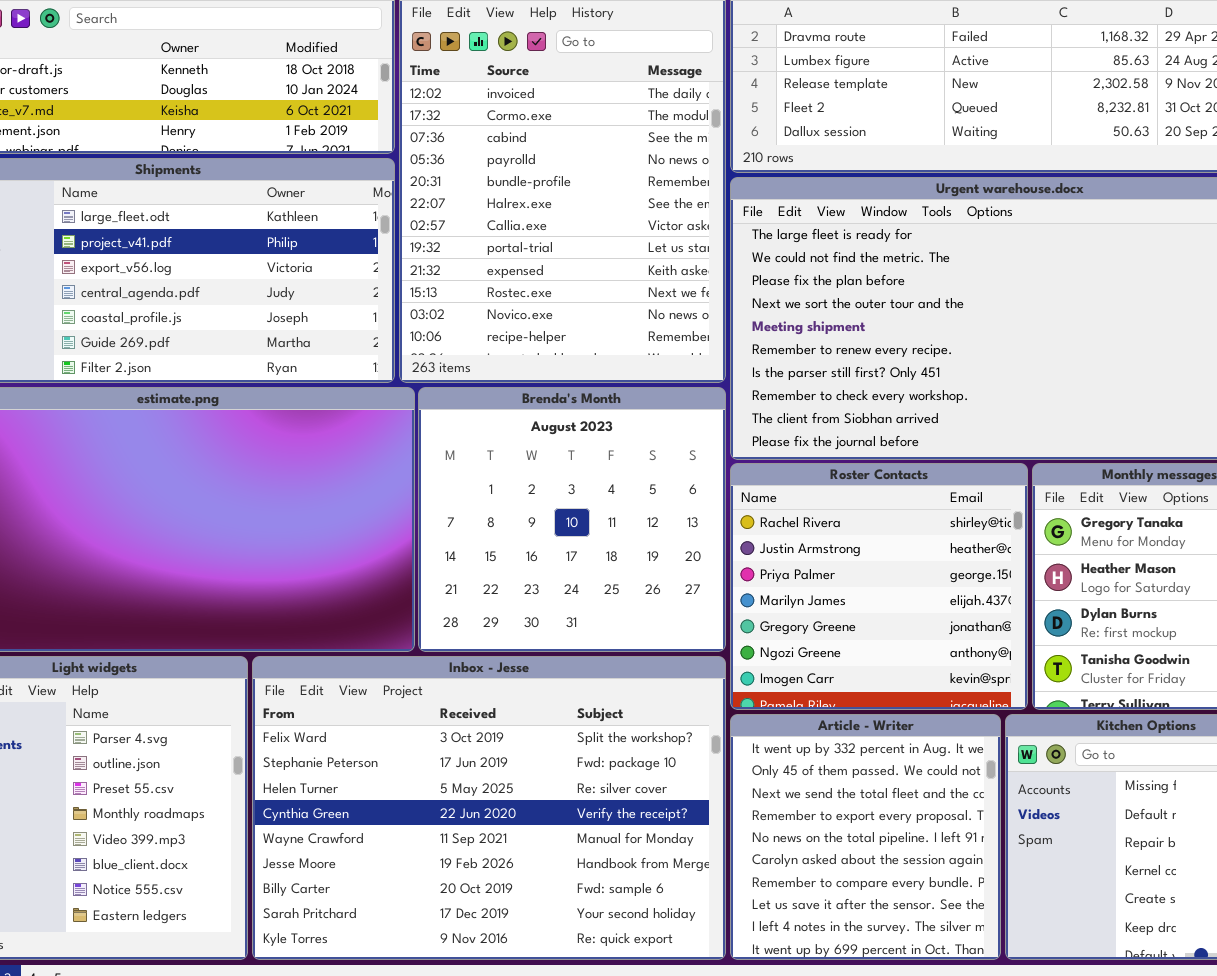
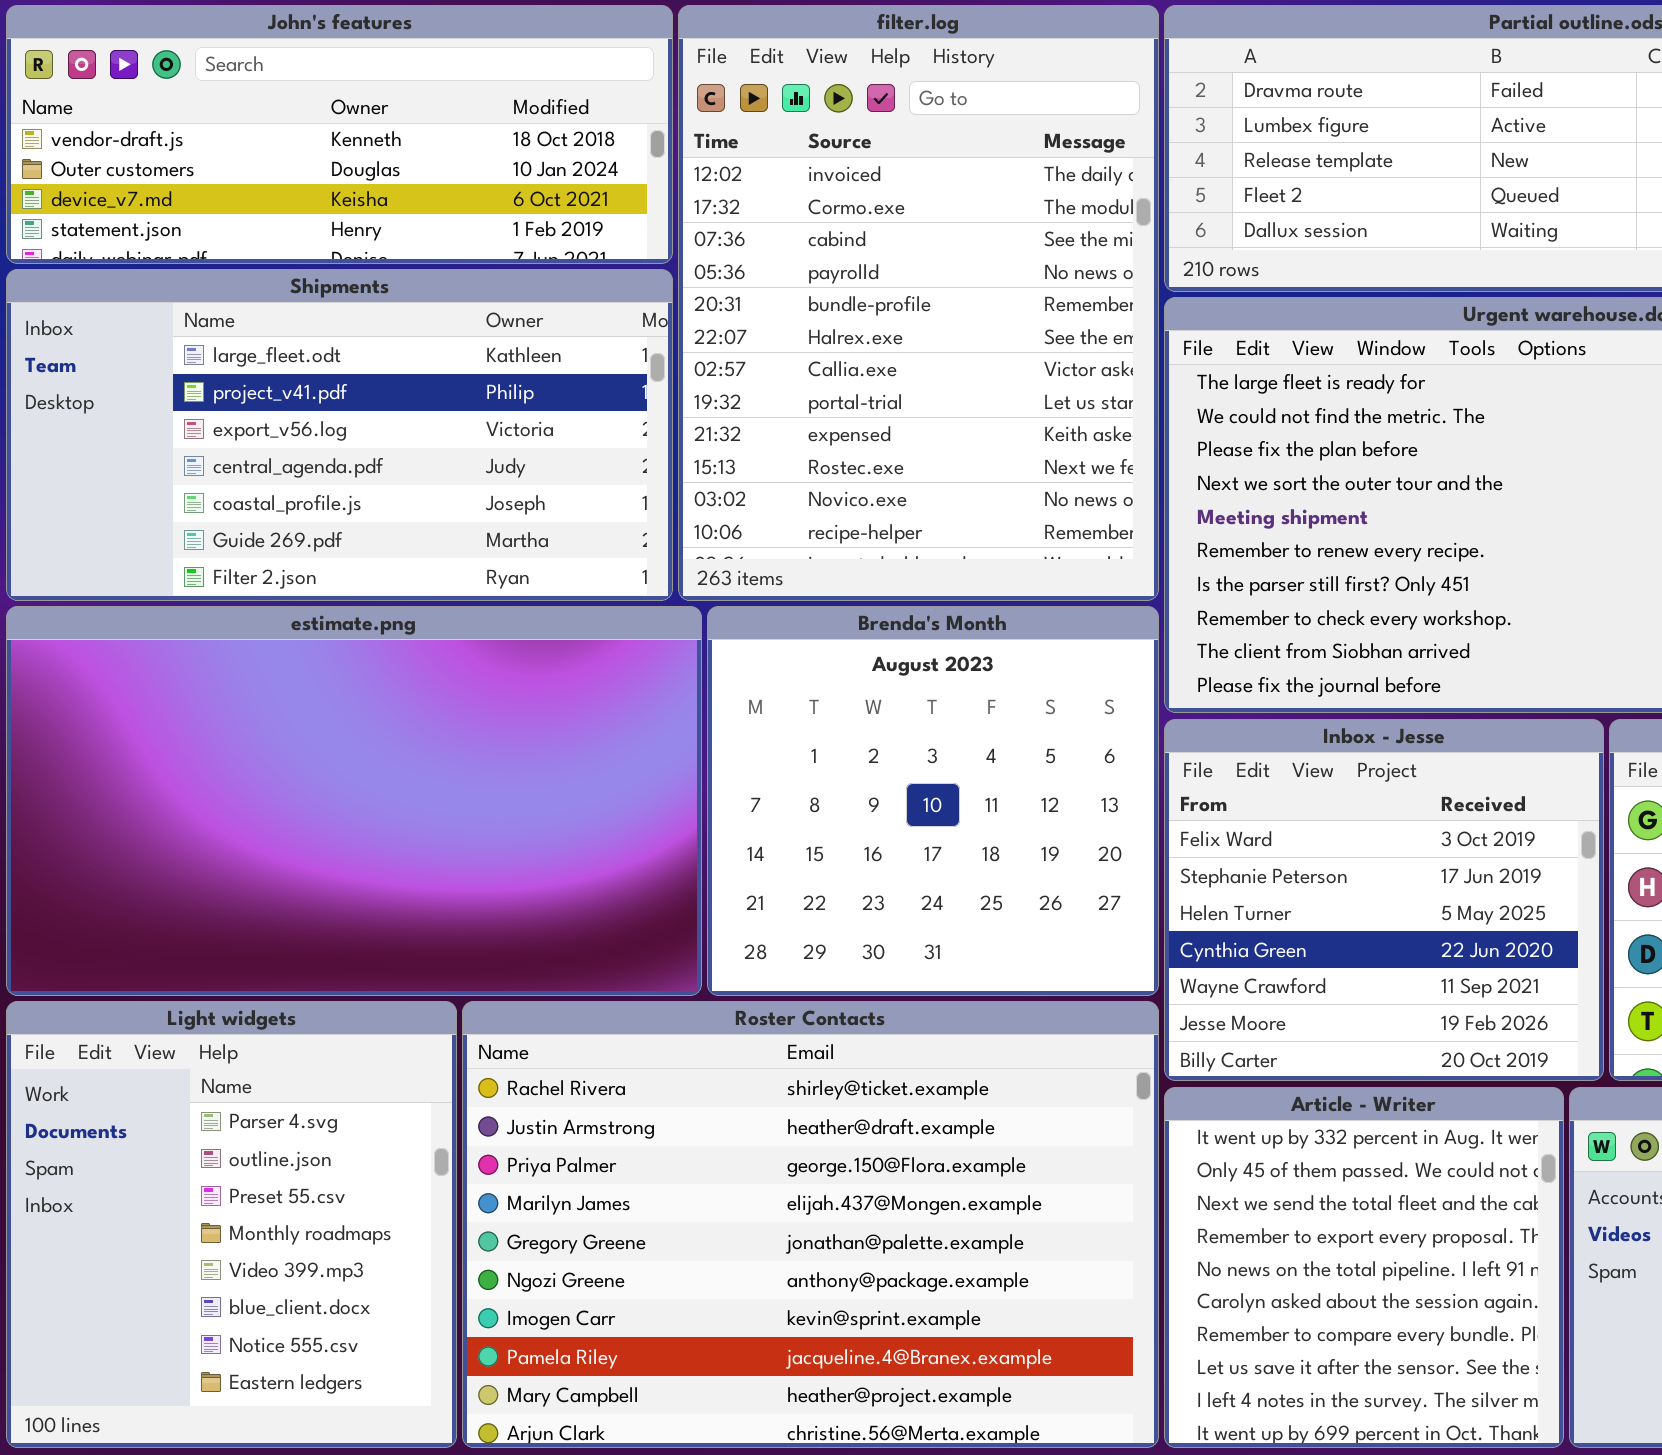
Roster Contacts: [730,463,1028,710] -> [462,1001,1159,1448], moved, resized
Inbox - Jesse: [252,656,726,960] -> [1164,719,1604,1081], moved, resized

